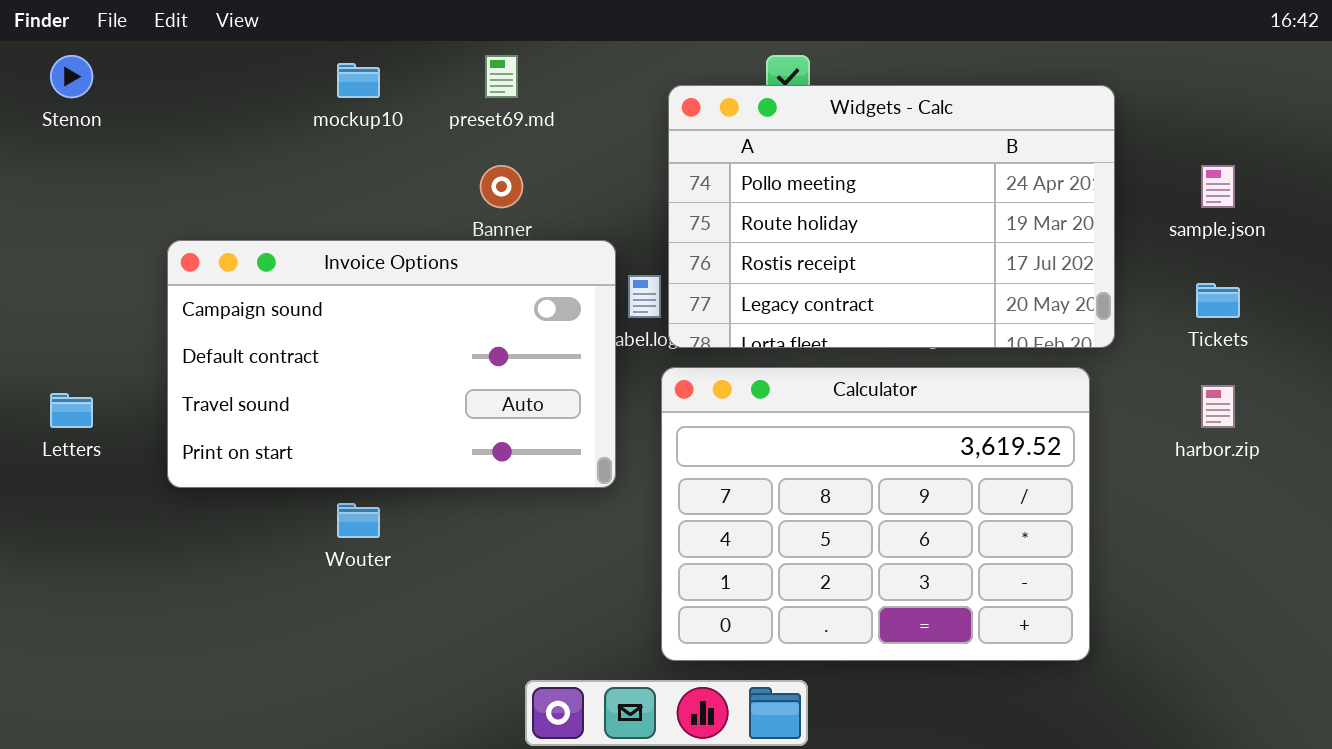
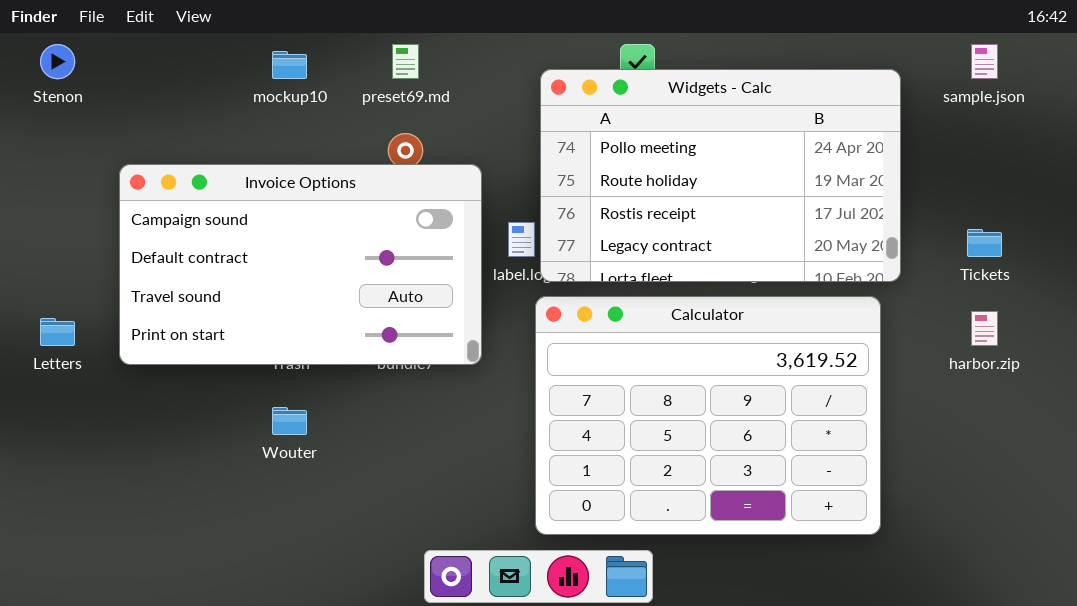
sample.json: [1201,165,1235,208] -> [971,44,998,79], moved
Invoice Options: [167,240,616,488] -> [119,164,482,365], moved

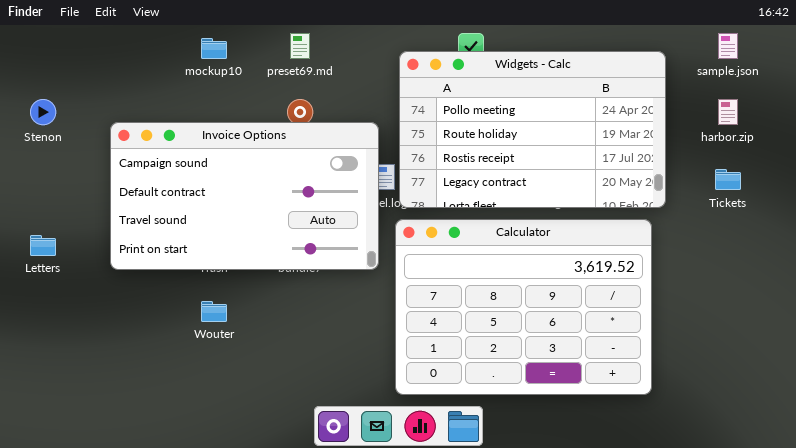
Stenon: [40,44,75,79] -> [30,99,56,125], moved
Invoice Options: [119,164,482,365] -> [110,122,379,270], moved
harbor.zip: [971,311,998,346] -> [718,99,738,125], moved

